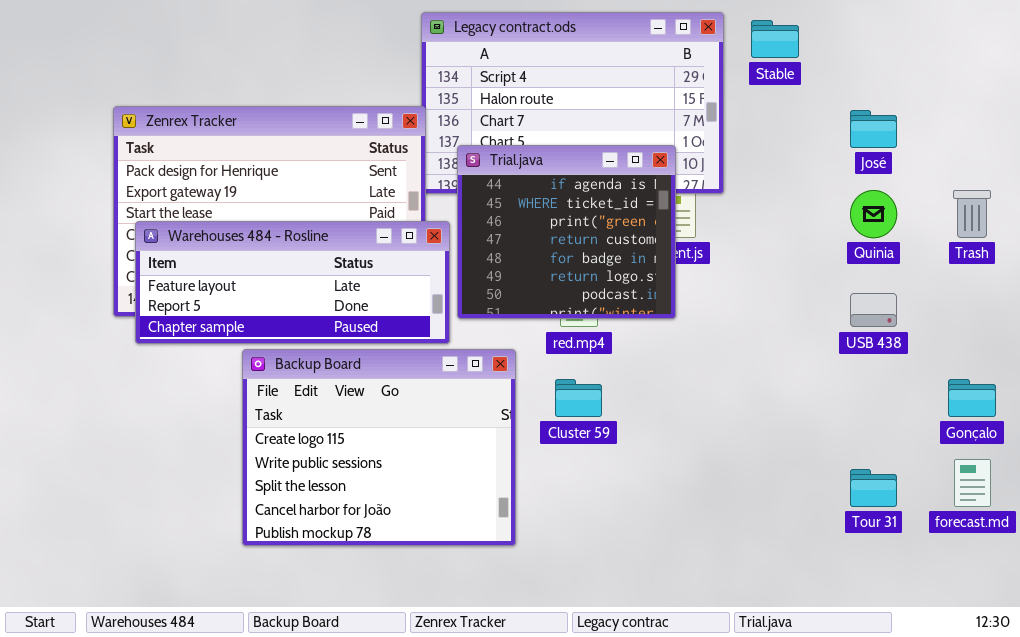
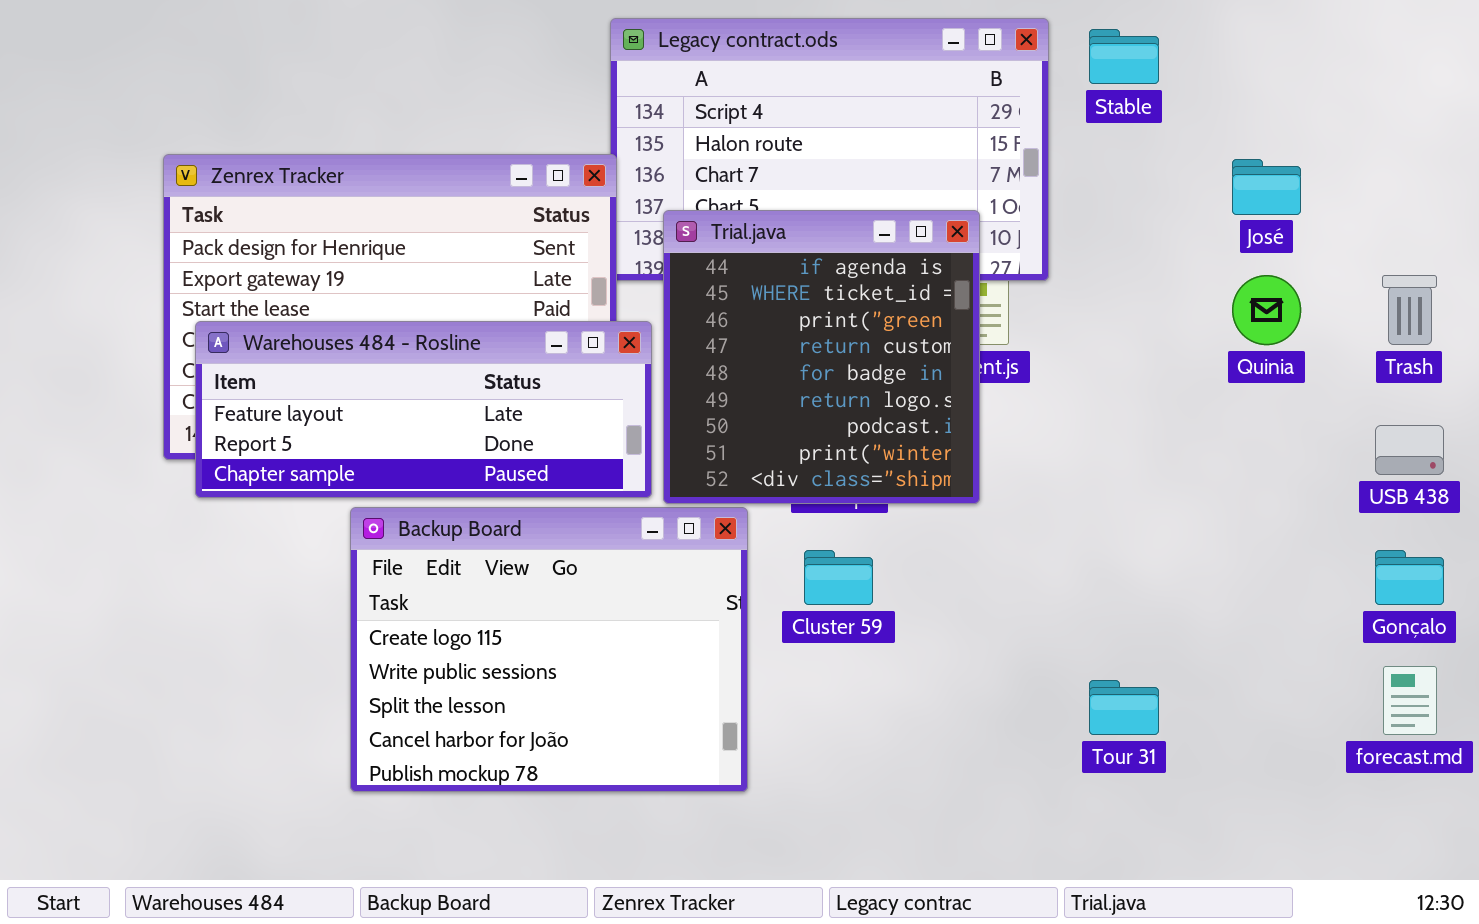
Trial.java: [457,145,676,319] -> [663,210,980,504], resized
USB 438: [850,293,897,327] -> [1375,425,1444,475], moved
Tour 31: [850,469,897,507] -> [1089,680,1159,735], moved

